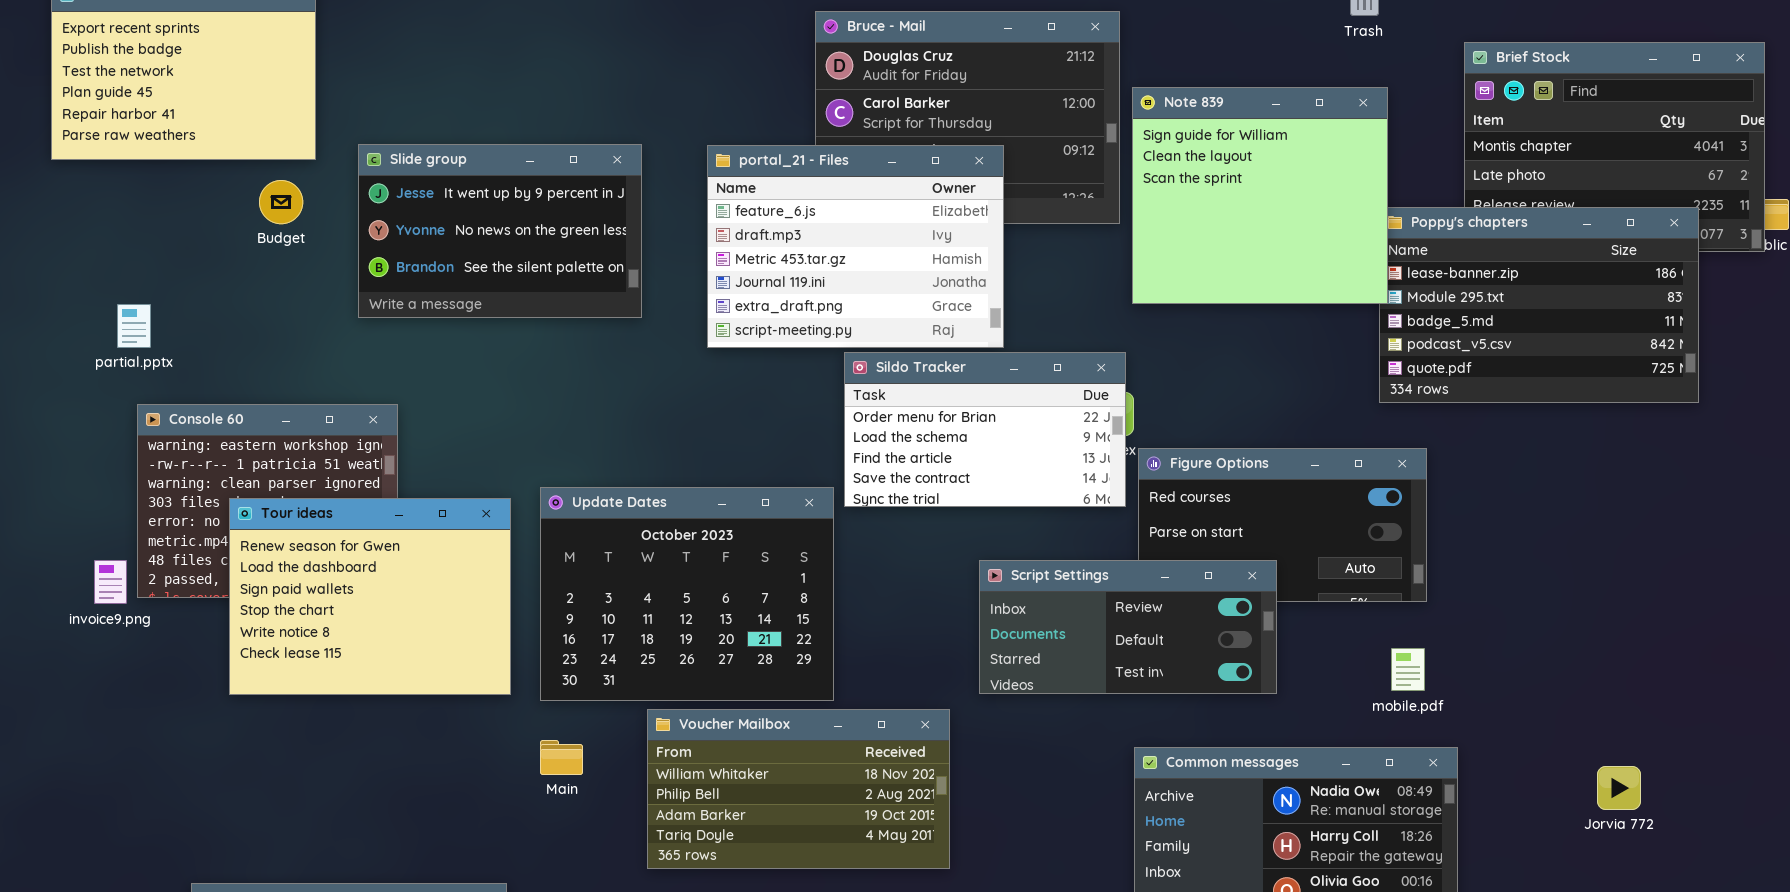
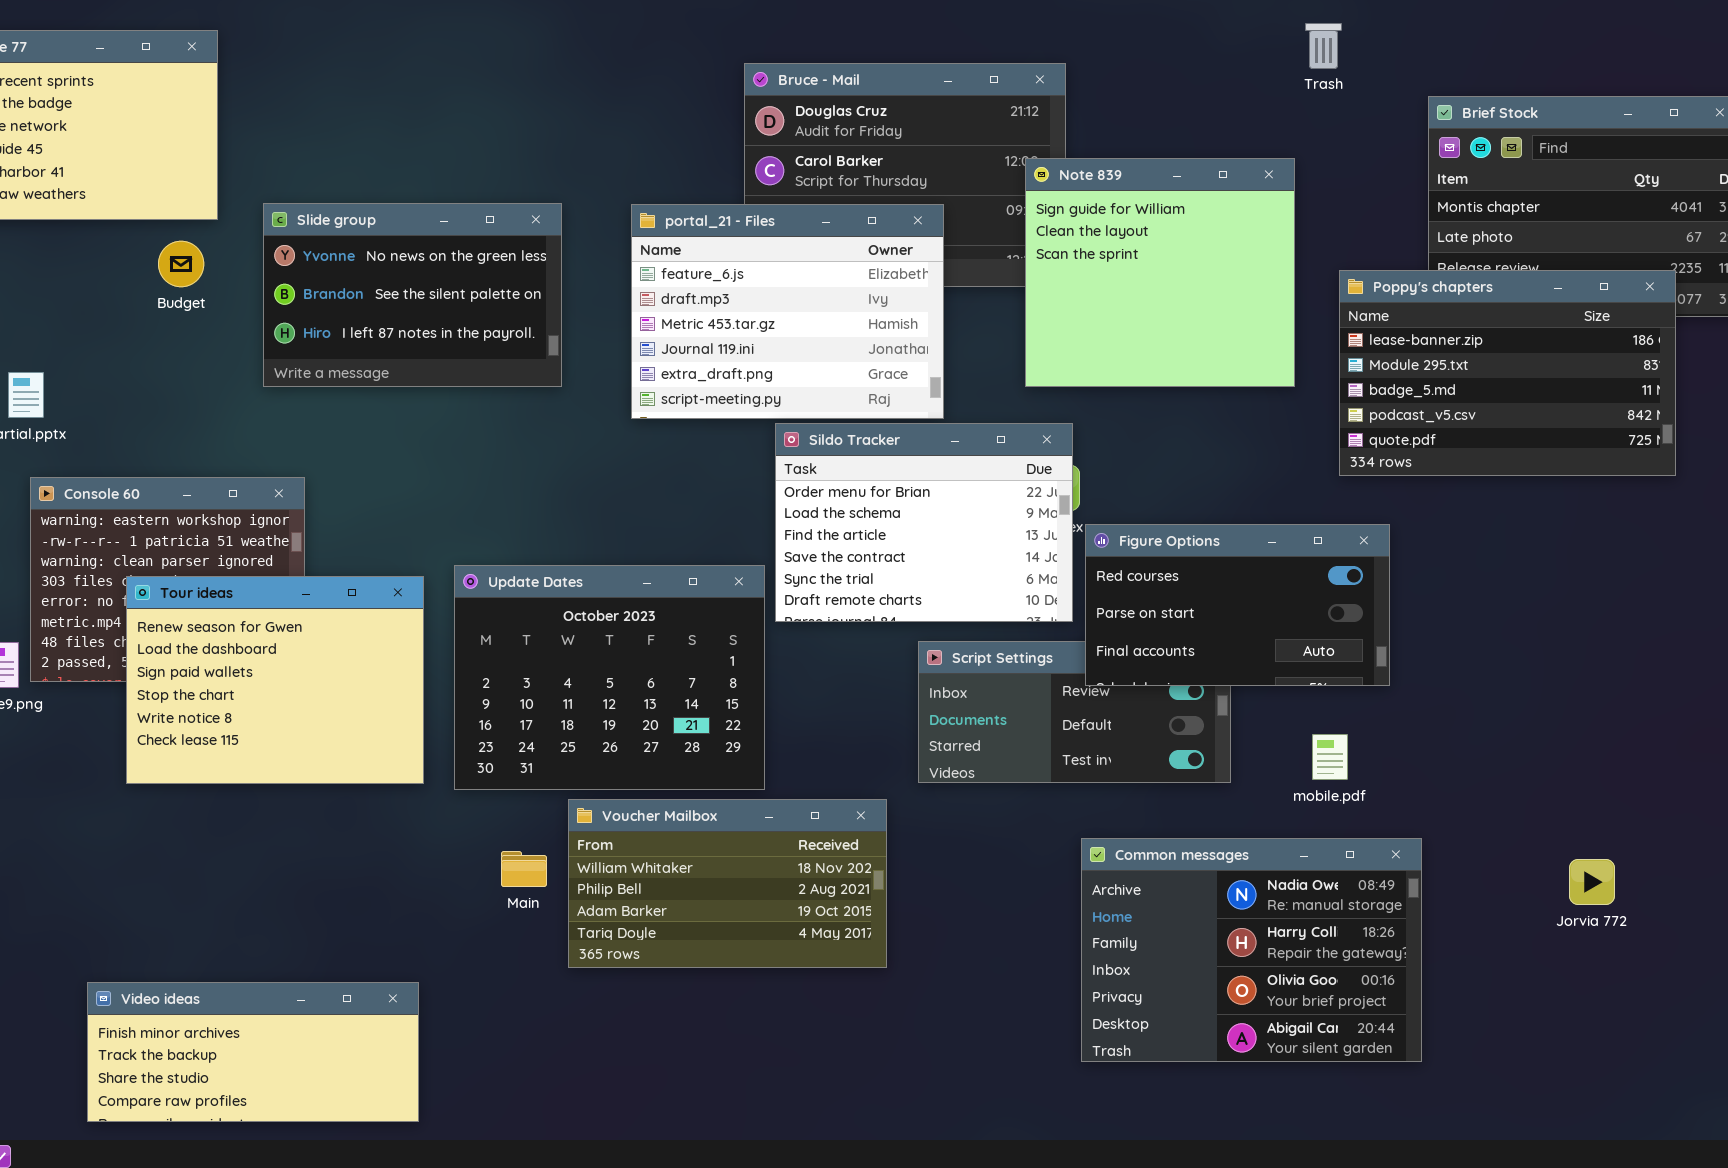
Note 839: [1132,87,1388,304] -> [1025,158,1295,387], moved
Slide group: [358,144,642,318] -> [263,203,562,387], scrolled down 1 row
Sildo Tracker: [844,352,1126,507] -> [775,423,1073,622], resized
Figure Options: [1138,448,1427,602] -> [1085,524,1390,686], raised
mobile.pdf: [1391,648,1425,691] -> [1312,734,1348,780], moved
Main: [540,740,583,775] -> [501,851,547,887], moved

